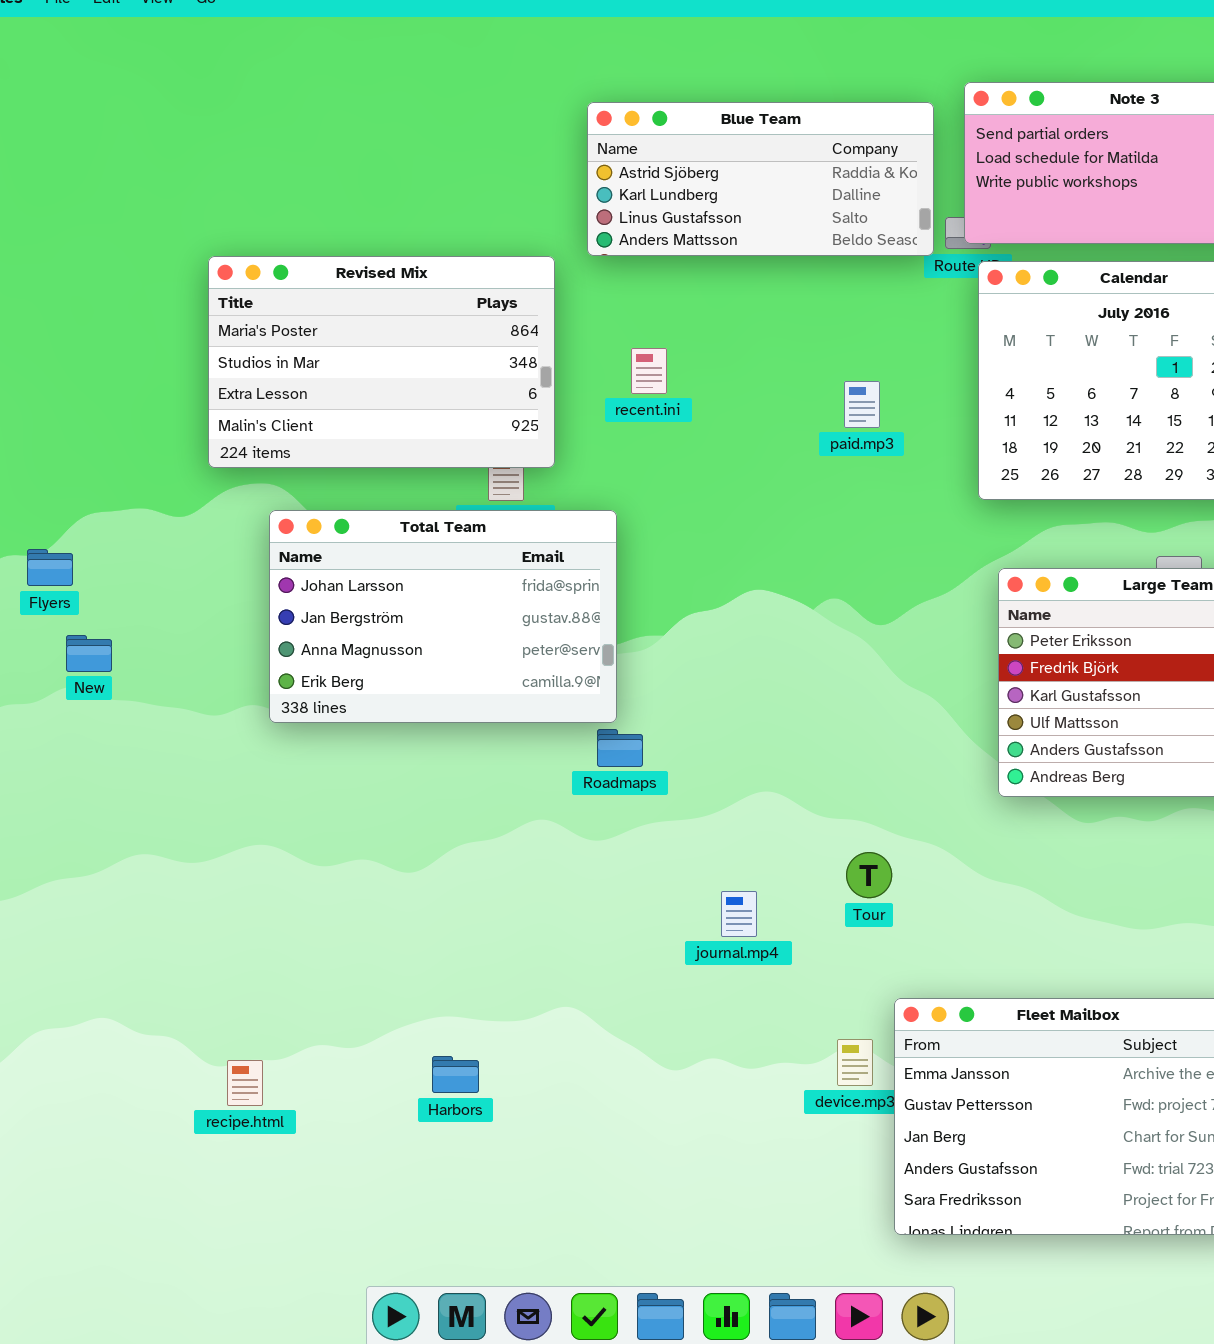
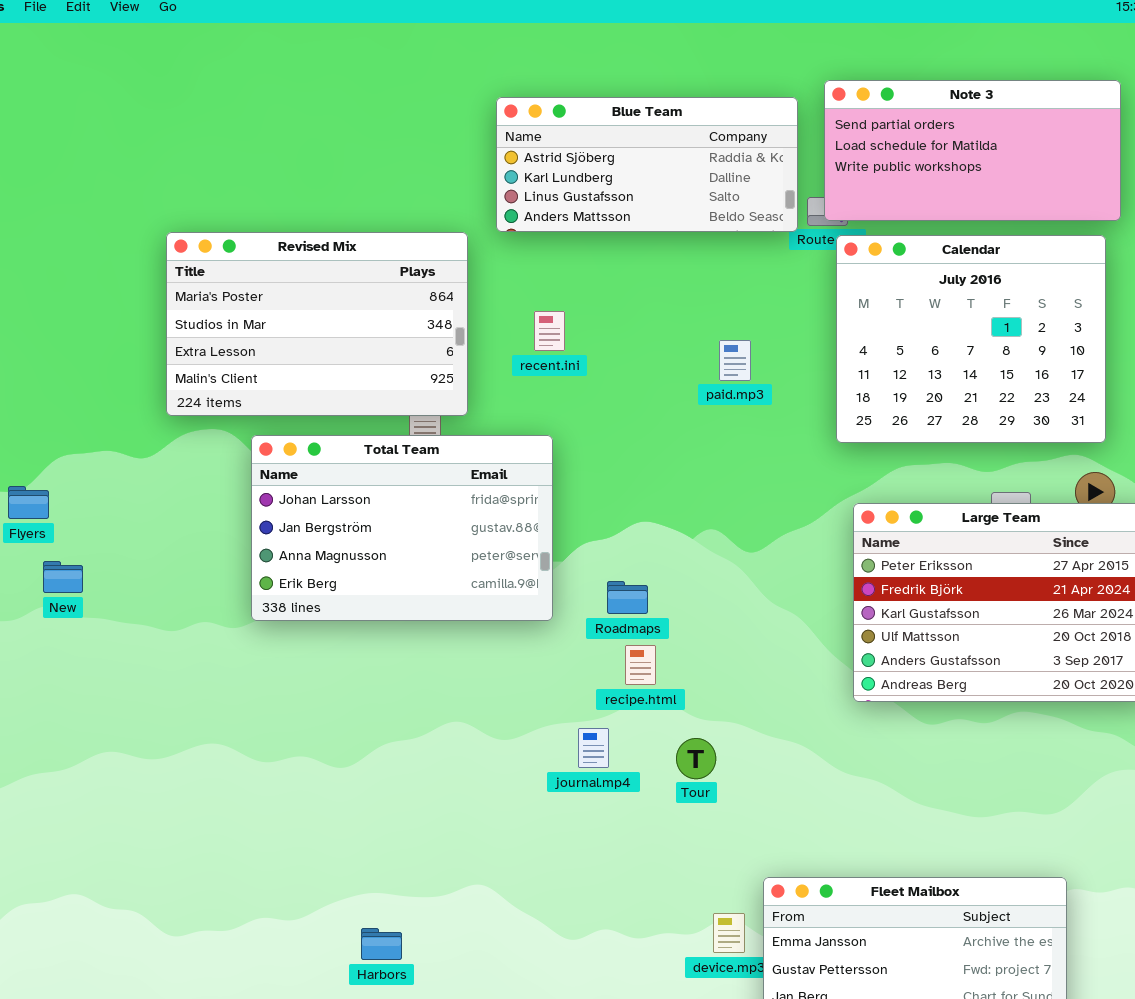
Total Team: [269,510,617,723] -> [251,435,553,621], moved
Roadmaps: [597,729,643,767] -> [607,581,648,614], moved
Tour: [846,852,892,898] -> [676,738,716,779], moved
journal.mp4: [721,891,757,937] -> [578,728,609,768], moved
recipe.html: [227,1060,263,1106] -> [625,645,656,685], moved

